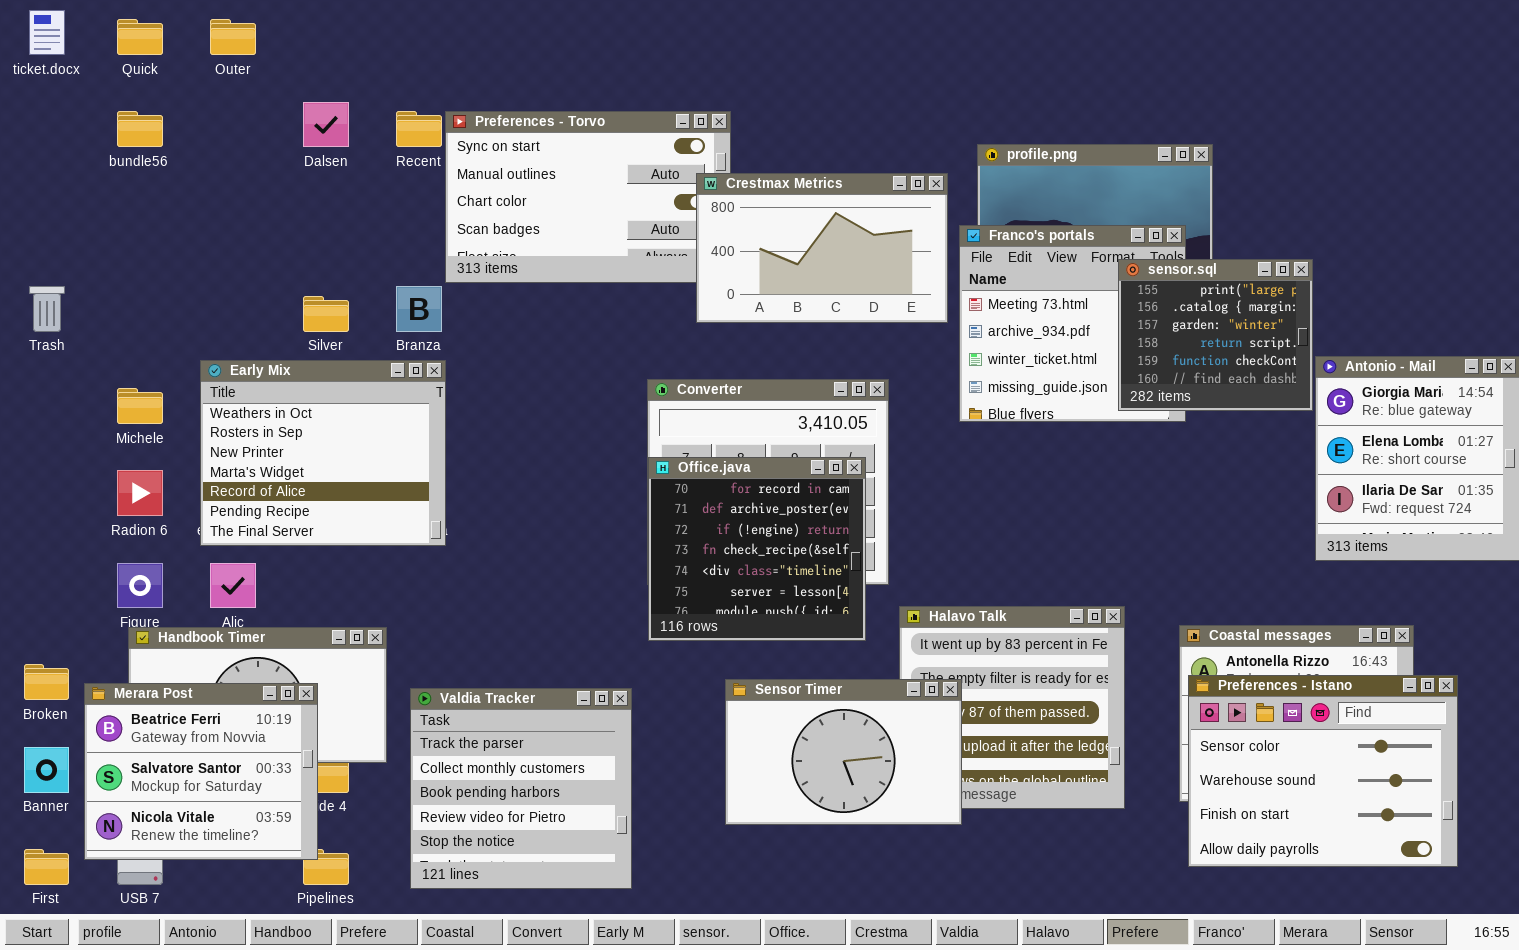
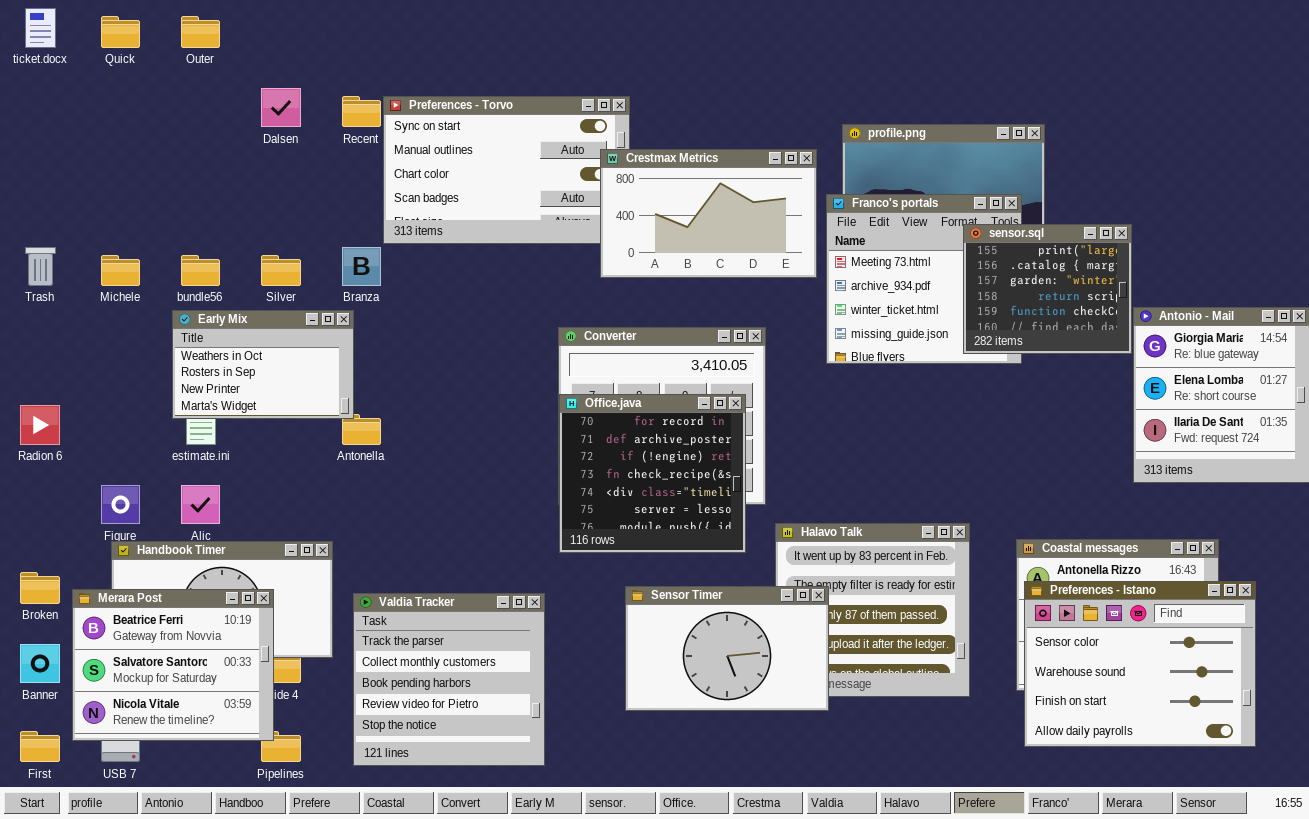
bundle56: [117,111,163,147] -> [181,255,220,286], moved
Early Mix: [200,360,446,546] -> [172,310,354,419], resized
Michele: [117,388,163,424] -> [101,255,140,286], moved
Radion 6: [117,470,163,516] -> [20,405,60,445], moved

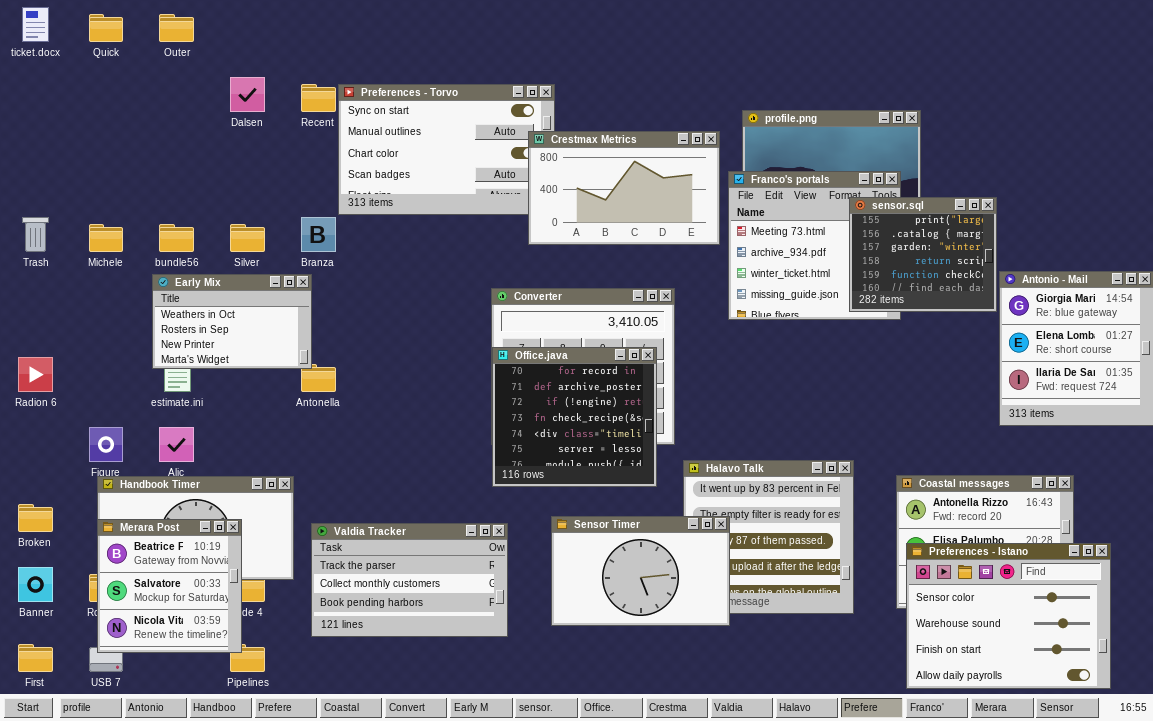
Preferences - Istano: [1024,581,1256,747] -> [906,543,1111,689], moved
Merara Post: [72,589,274,741] -> [97,519,242,653], resized
Valdia Tracker: [353,593,545,766] -> [311,523,508,637], resized

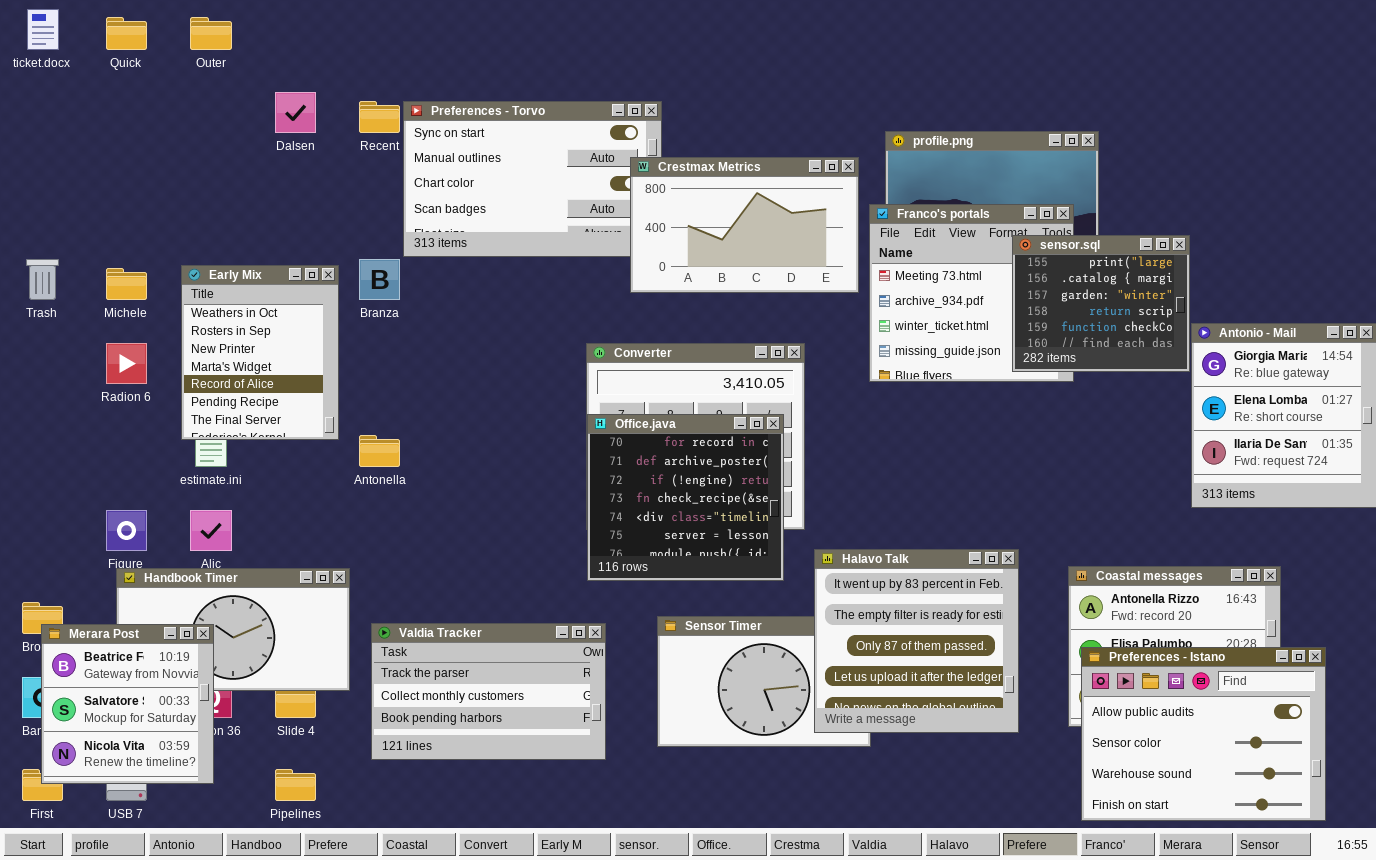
Early Mix: [152,274,312,369] -> [181,265,339,440], resized
Radion 6: [18,357,53,392] -> [106,343,147,384], moved
Halavo Talk: [683,460,854,614] -> [814,549,1019,733], raised
Merara Post: [97,519,242,653] -> [41,624,214,784], moved
Preferences - Istano: [906,543,1111,689] -> [1081,647,1326,821], scrolled up 1 row

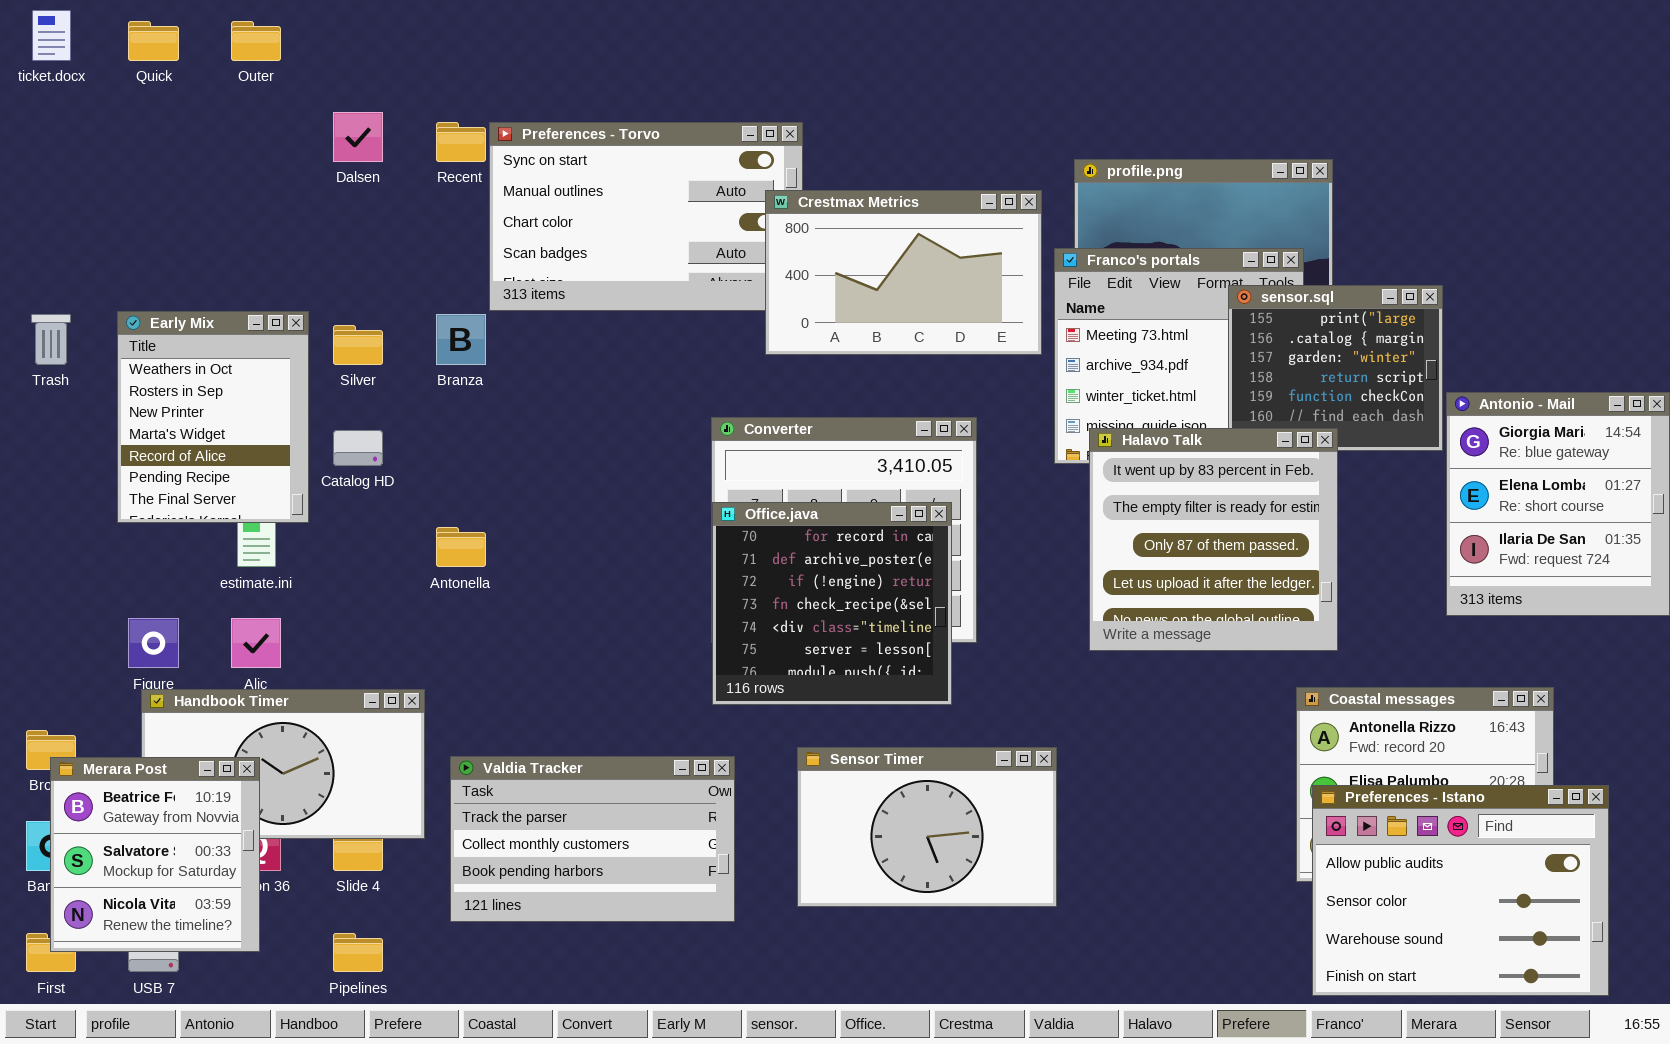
Early Mix: [181,265,339,440] -> [117,311,309,523], moved
Halavo Talk: [814,549,1019,733] -> [1089,428,1338,651], moved

